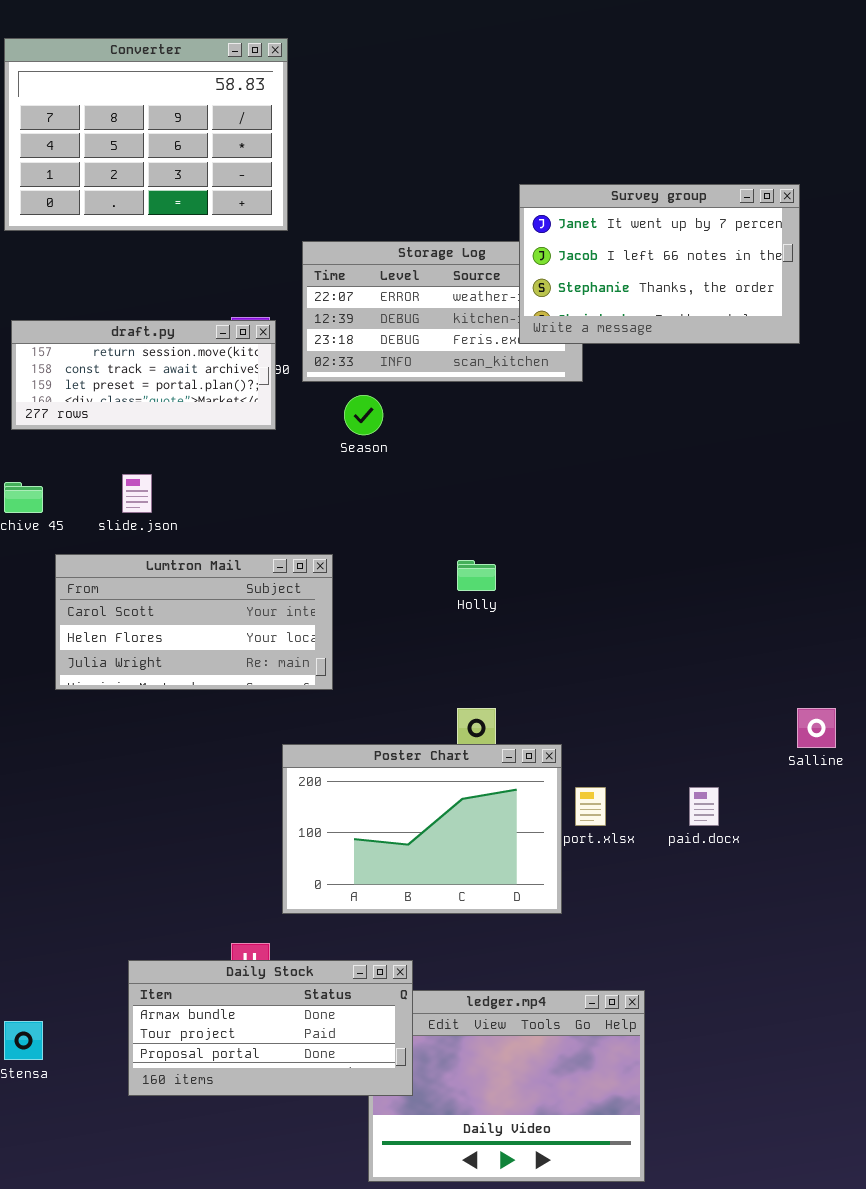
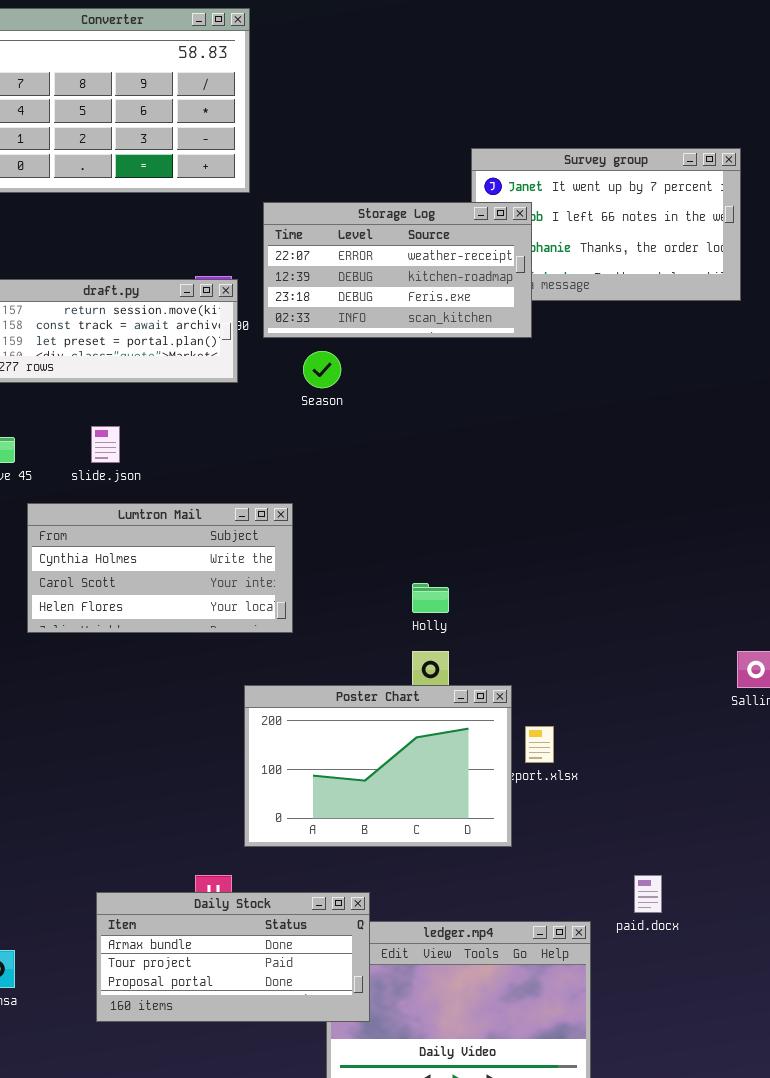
Storage Log: [302,241,583,382] -> [263,202,532,338], raised
Lumtron Mail: [55,554,333,690] -> [27,503,293,633], scrolled up 1 row
Holly: [457,560,496,591] -> [412,583,449,613], moved
paid.docx: [689,787,719,826] -> [634,875,662,913], moved

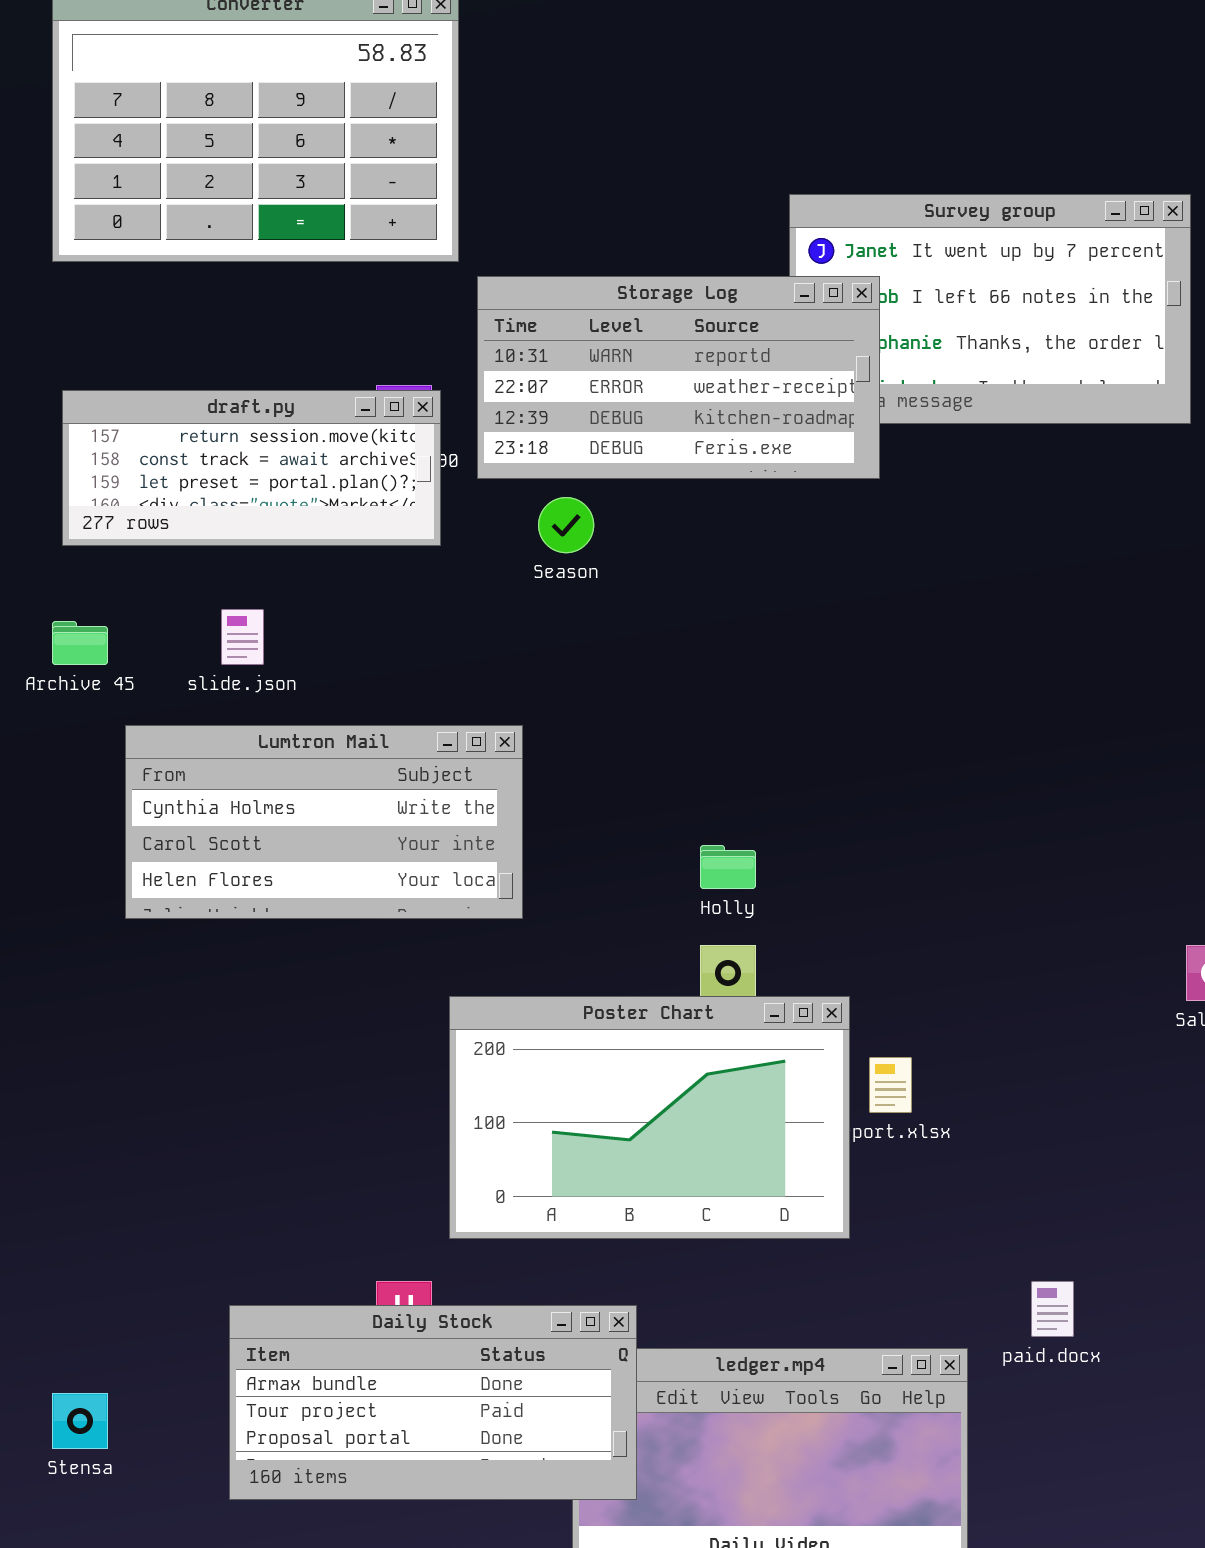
Storage Log: [263,202,532,338] -> [477,276,880,479], scrolled up 1 row

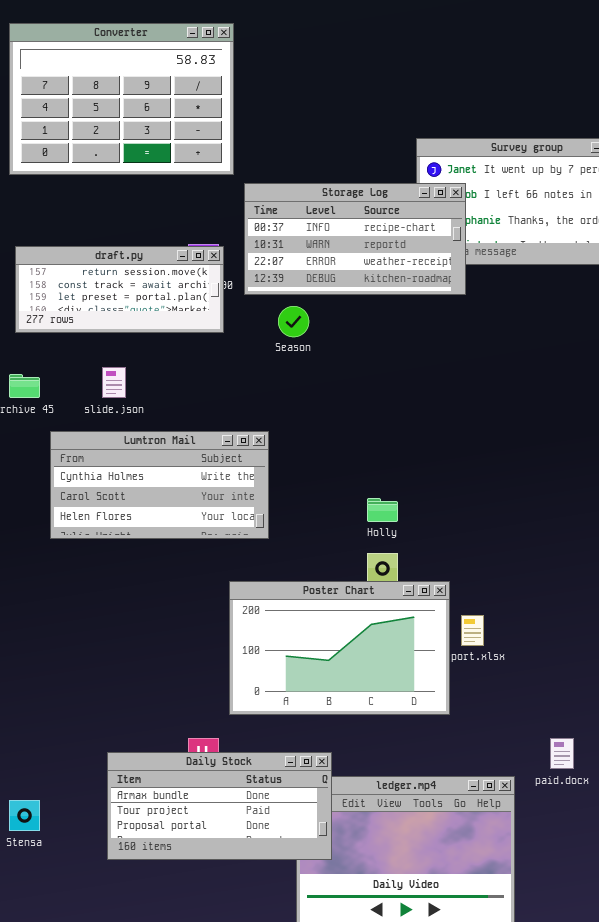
Storage Log: [477,276,880,479] -> [244,183,466,295], scrolled up 1 row

